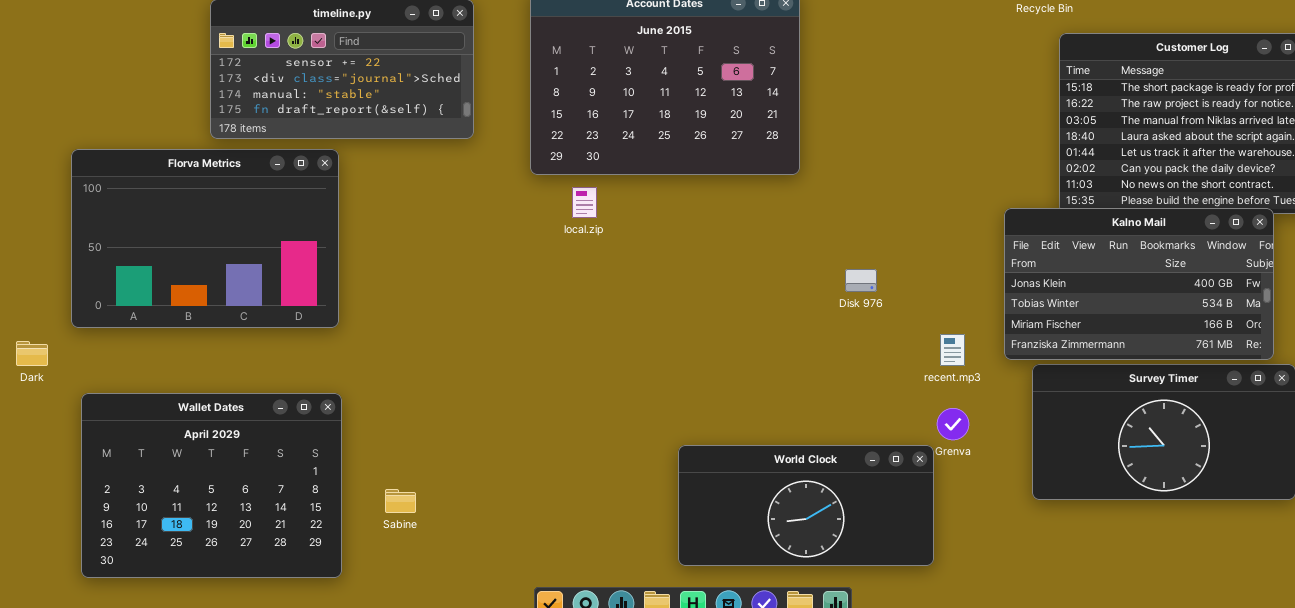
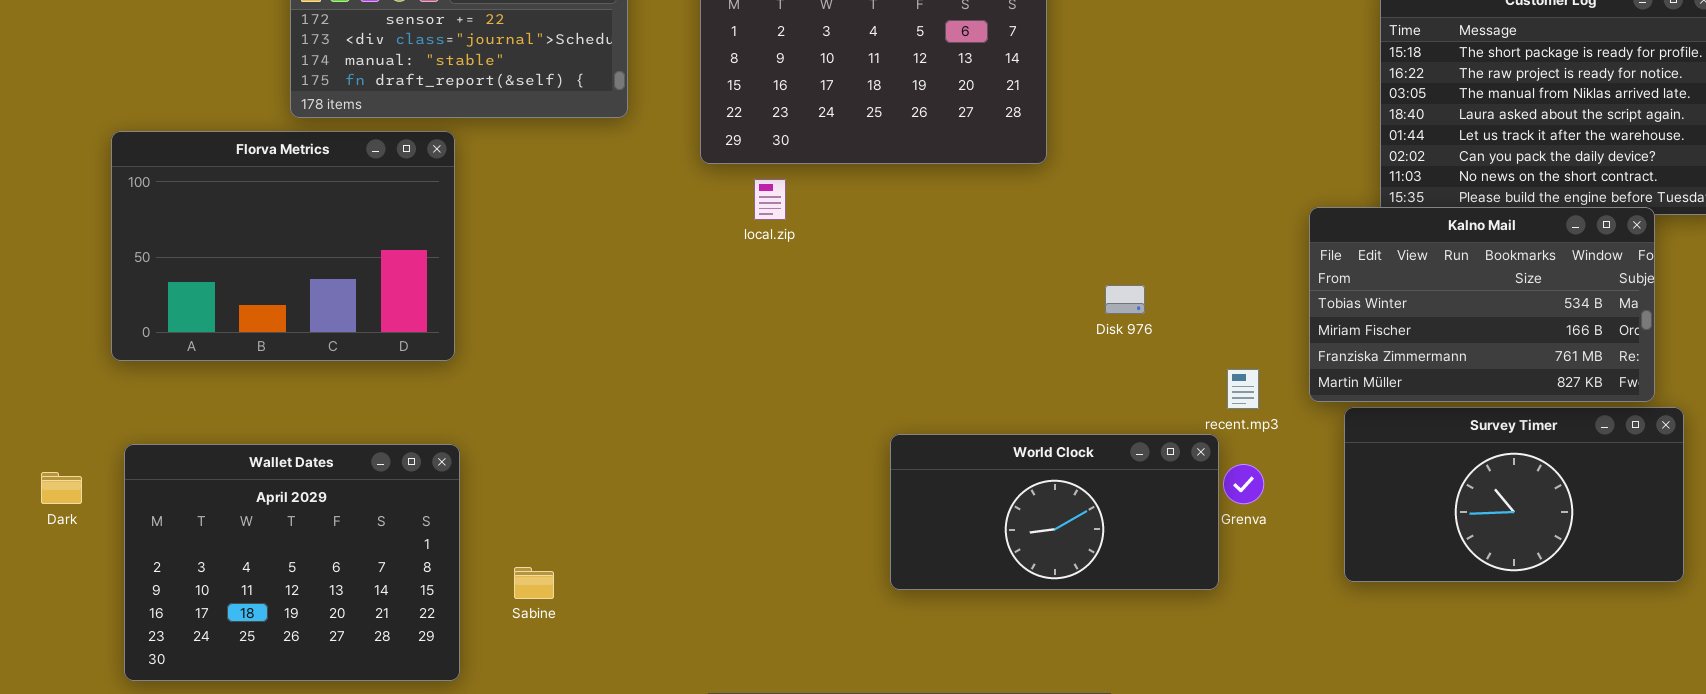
Kalno Mail: [1004,208,1274,360] -> [1309,207,1655,402], scrolled down 1 row
Dark: [16,341,48,366] -> [41,472,82,504], moved
World Clock: [678,445,934,566] -> [890,434,1219,590], moved

